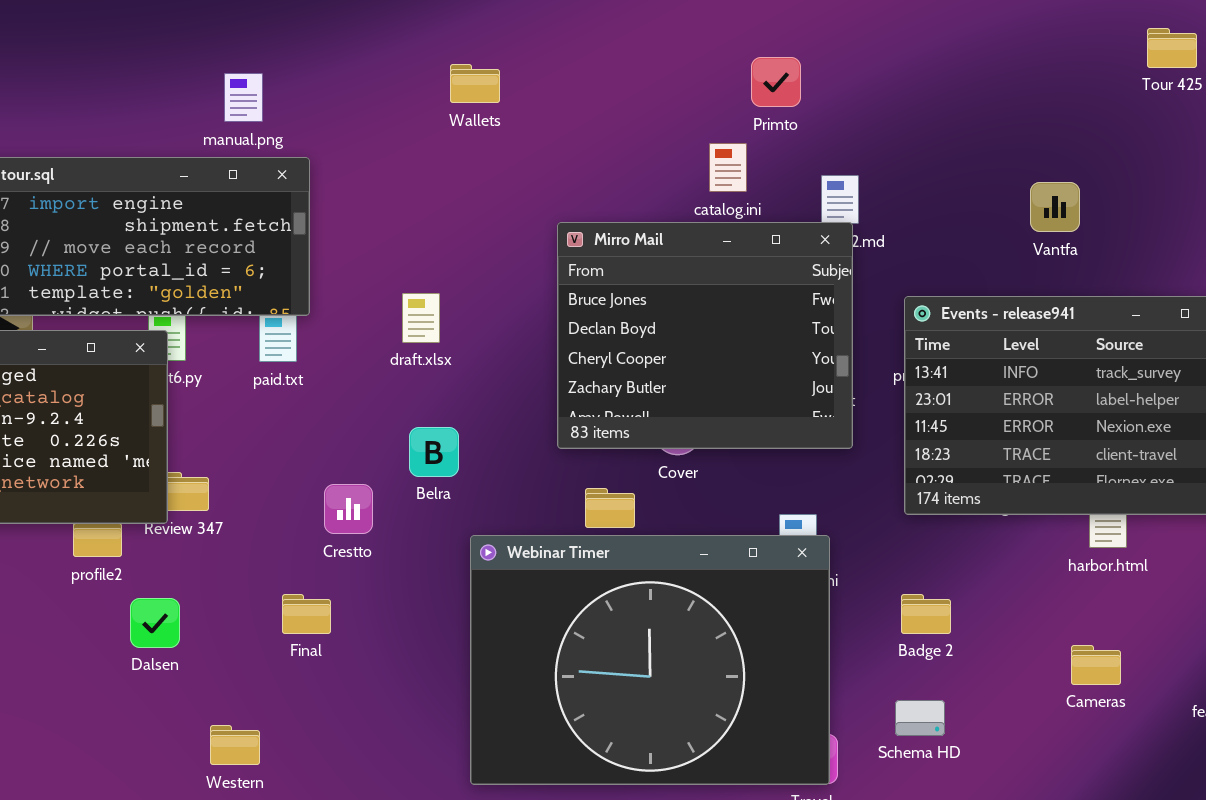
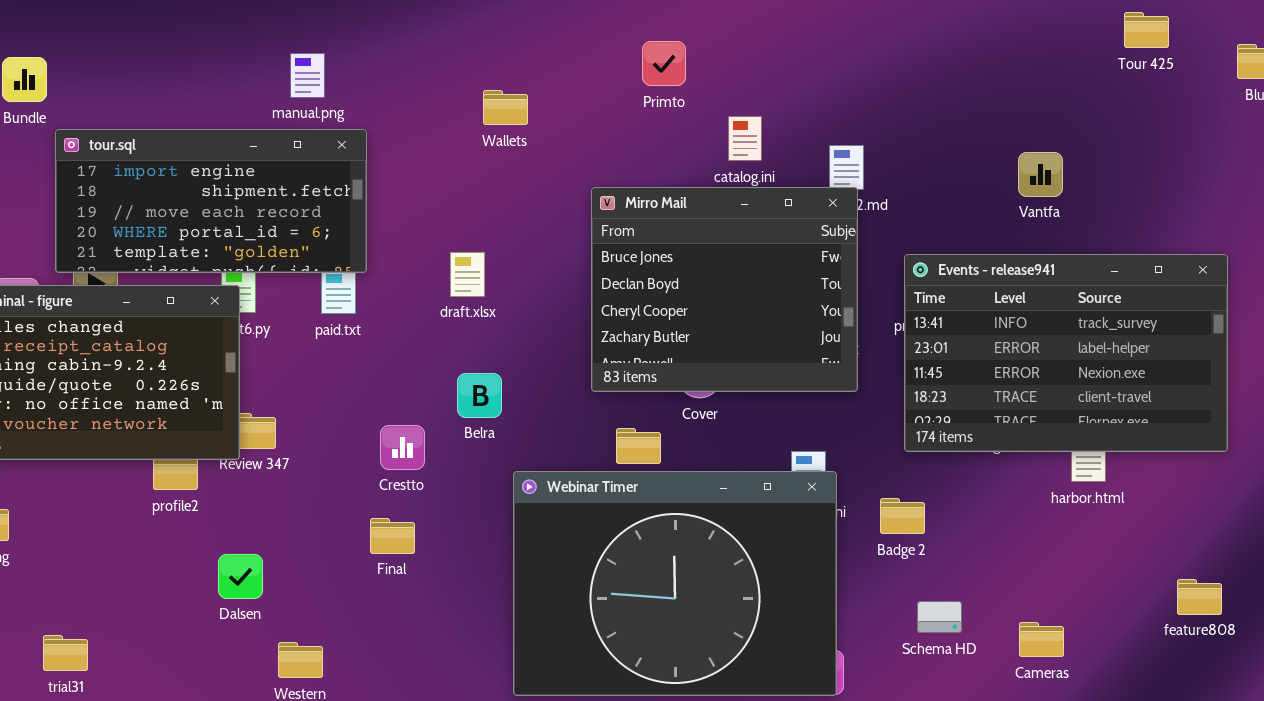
Primto: [751,57,801,107] -> [642,41,686,86], moved
Wallets: [450,64,500,103] -> [483,90,528,125], moved
Final: [282,594,331,634] -> [370,518,415,554], moved
Badge 2: [901,594,951,634] -> [880,498,925,534], moved
Dalsen: [130,598,180,648] -> [218,554,263,599], moved
Cameras: [1071,645,1121,685] -> [1019,622,1064,657], moved
Schema HD: [895,700,945,736] -> [917,601,962,633], moved

